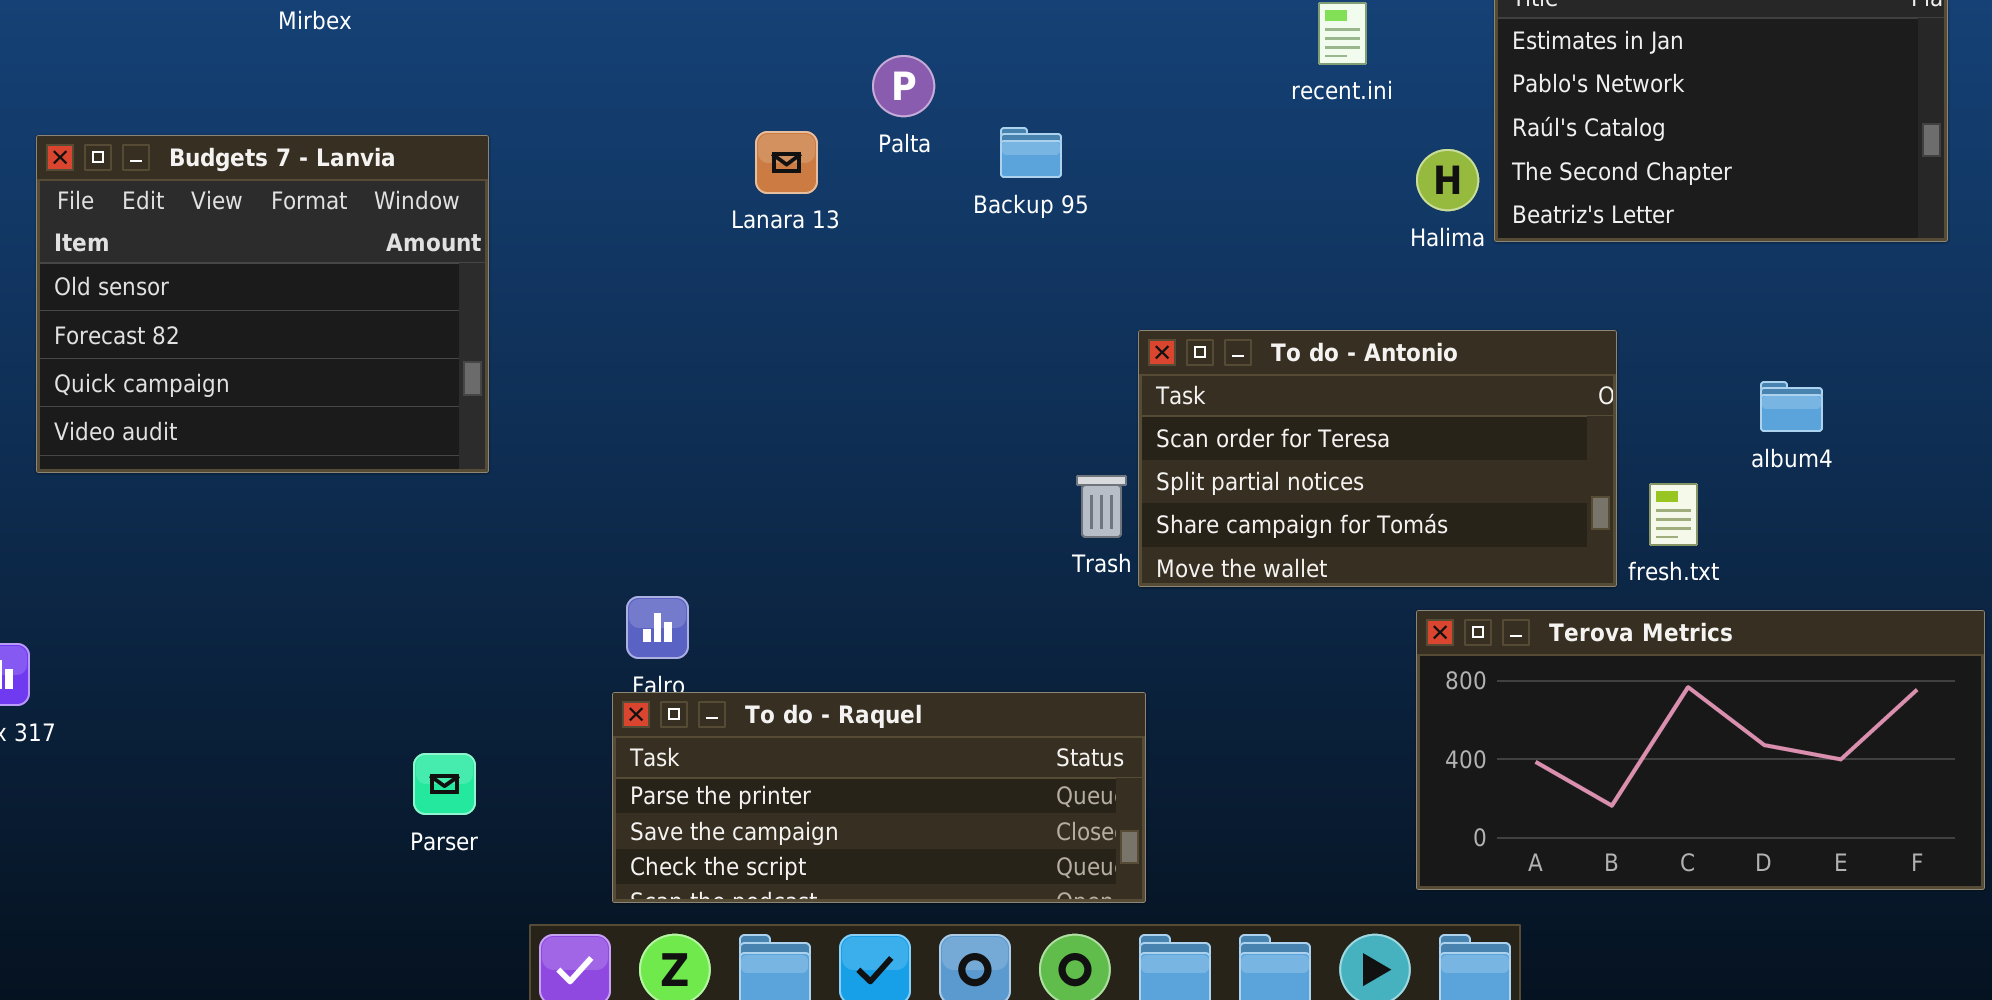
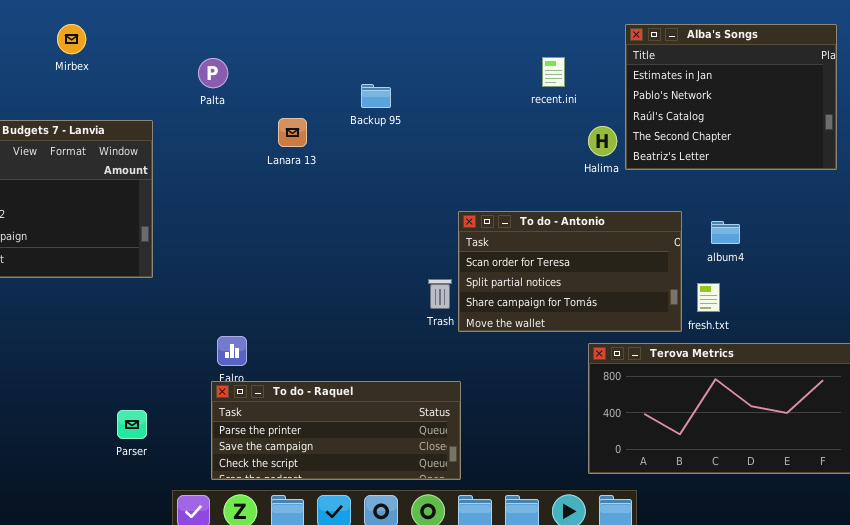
Palta: [872,55,935,117] -> [198,58,228,88], moved
Backup 95: [1000,127,1062,178] -> [361,84,391,108], moved
album4: [1760,381,1823,432] -> [711,221,740,244], moved

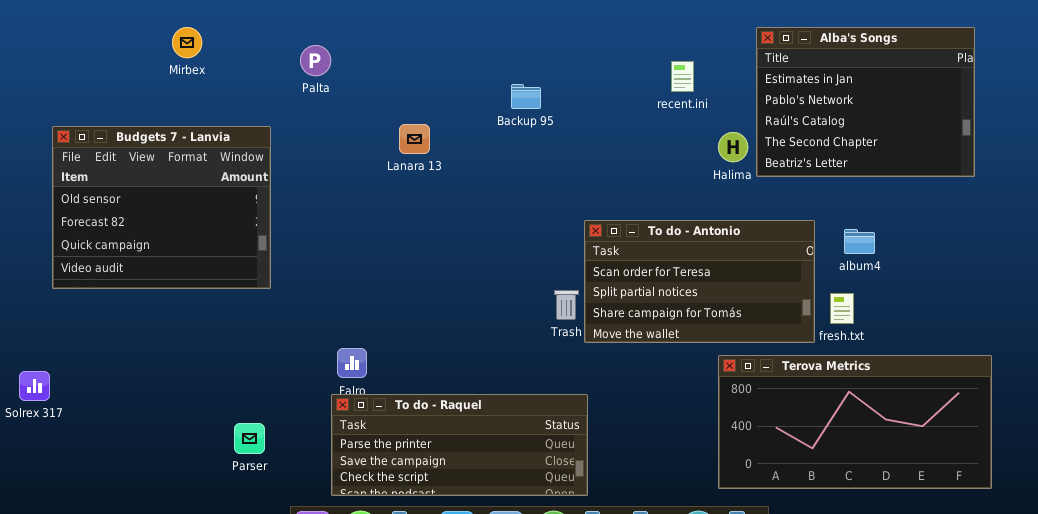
Palta: [198,58,228,88] -> [300,45,331,76], moved
Backup 95: [361,84,391,108] -> [511,84,541,109], moved

